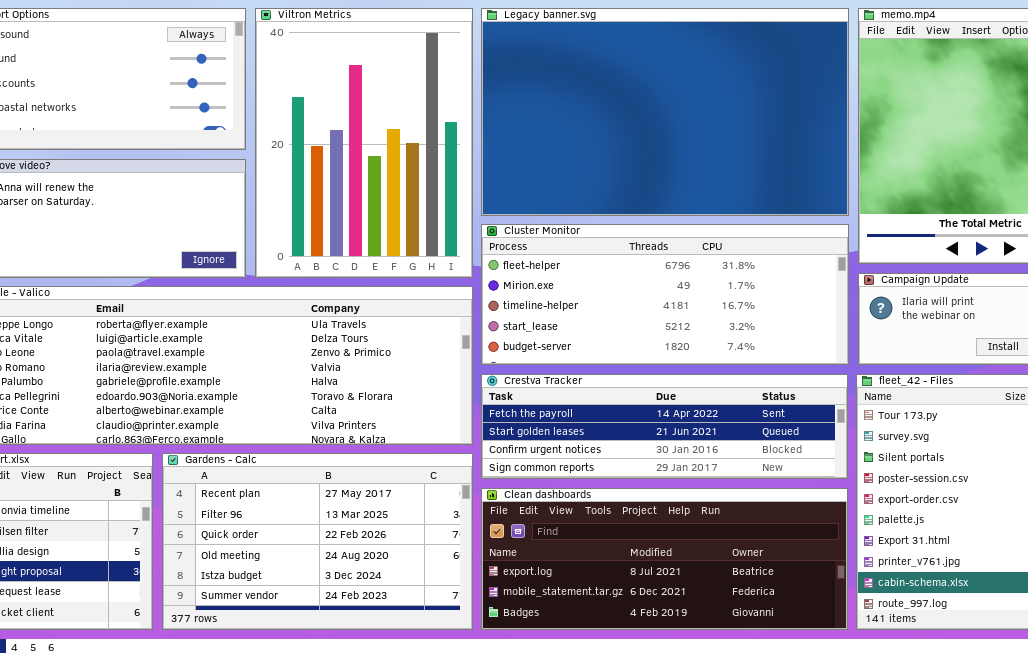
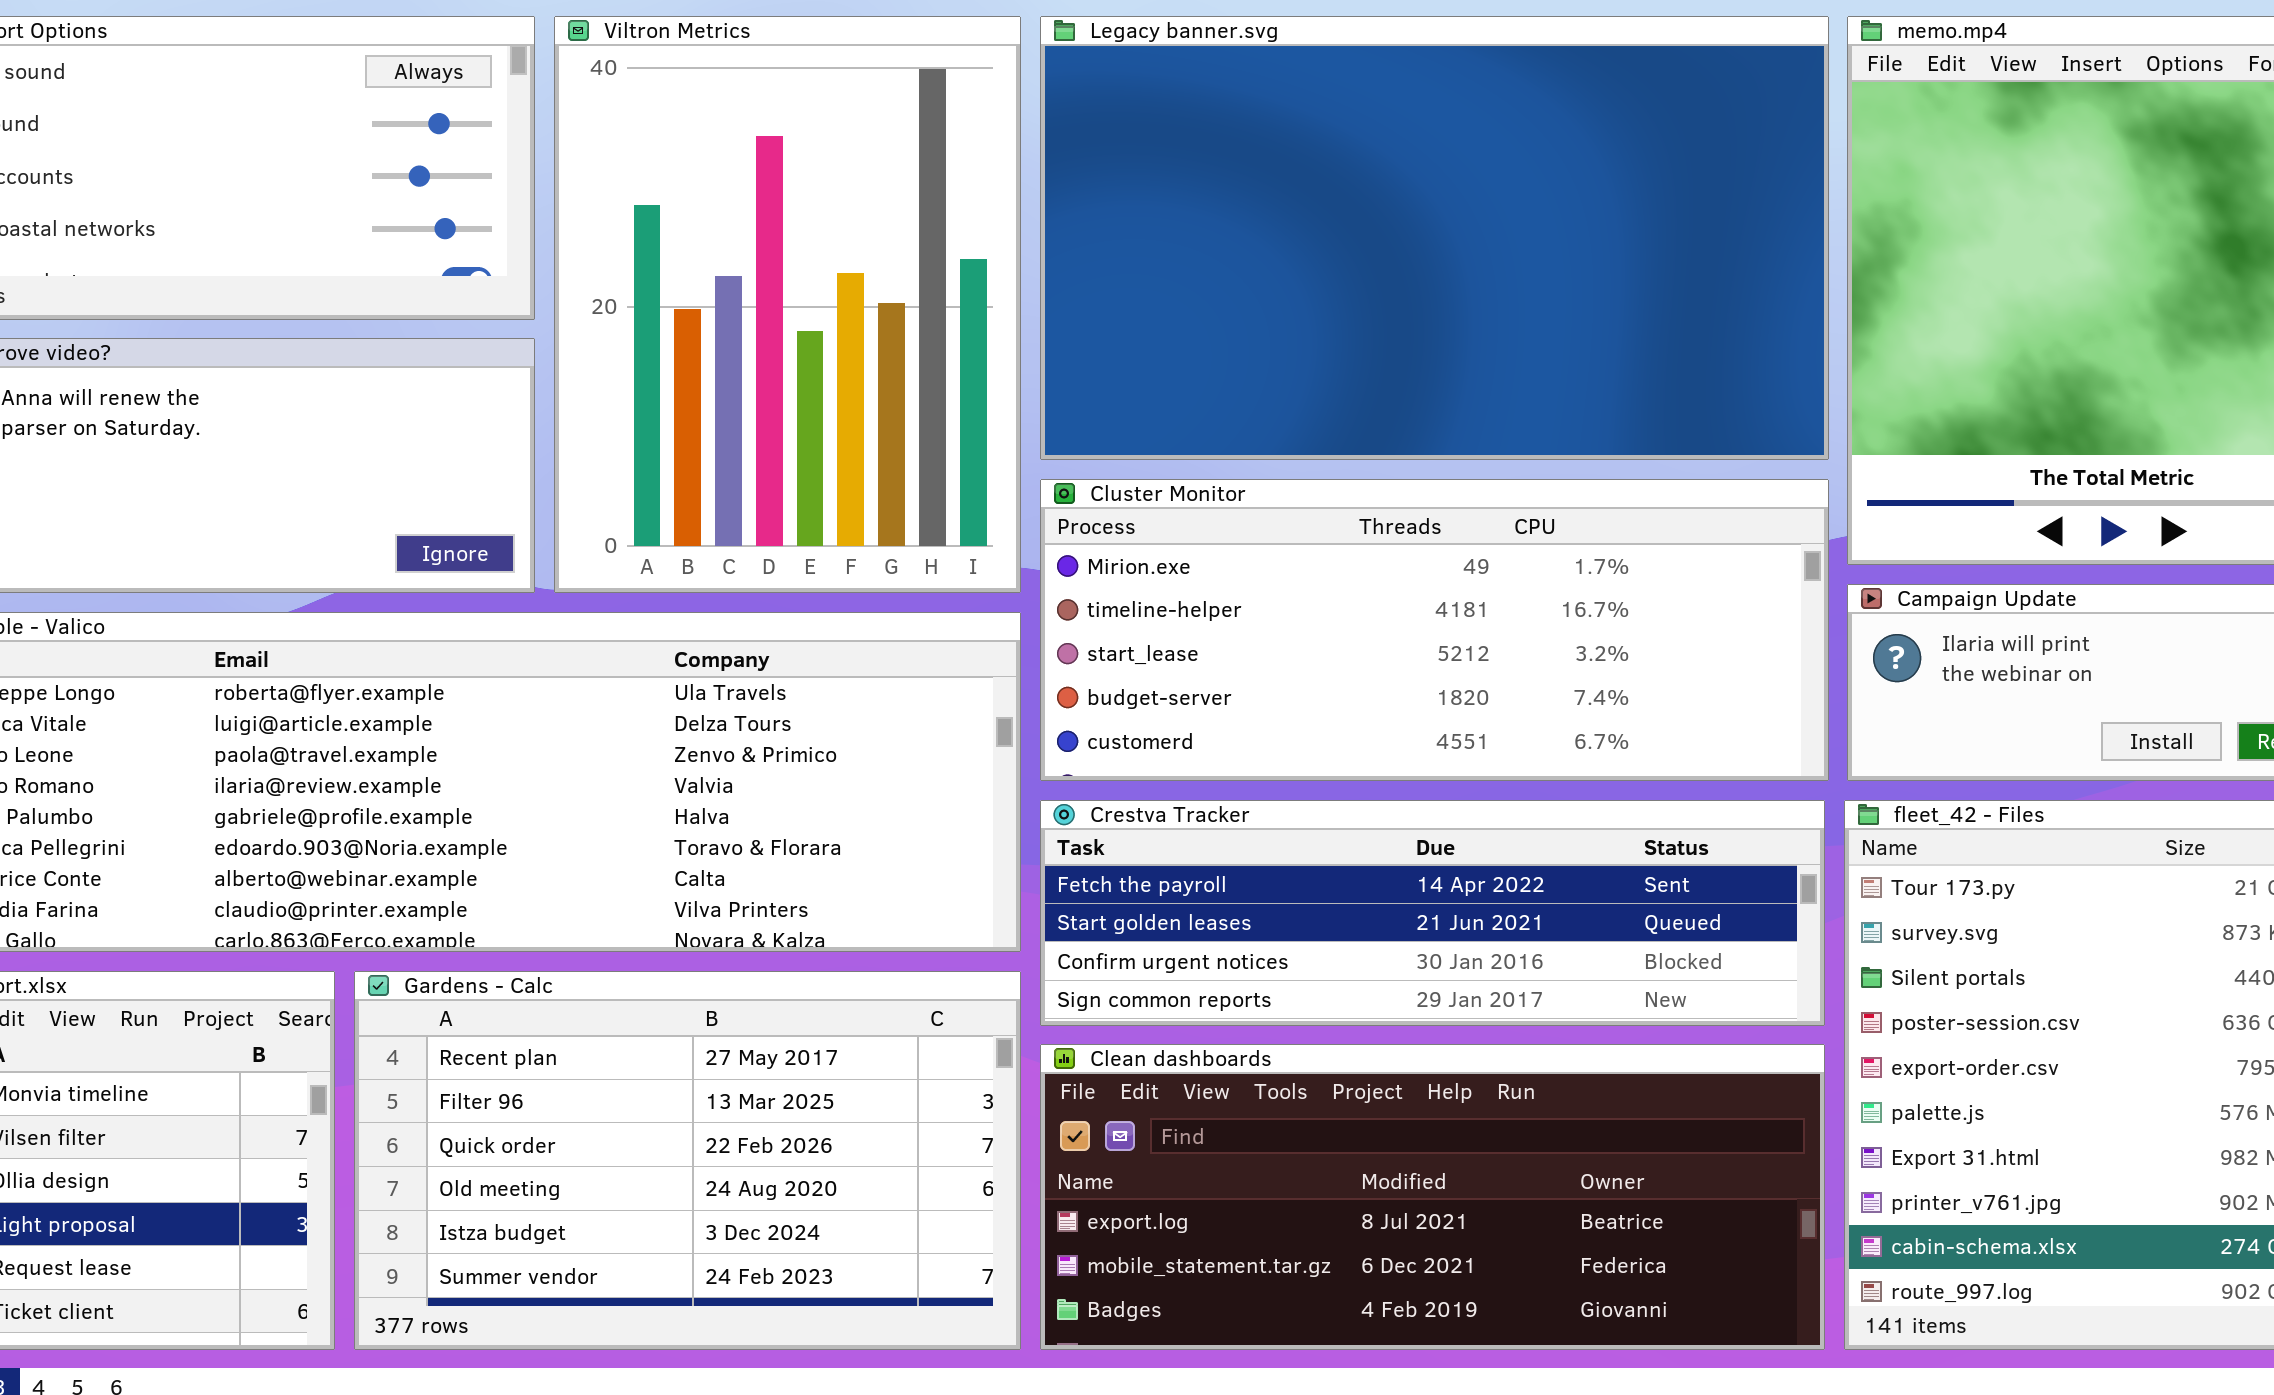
Cluster Monitor: [481,224,849,365] -> [1040,479,1829,781], scrolled down 1 row

